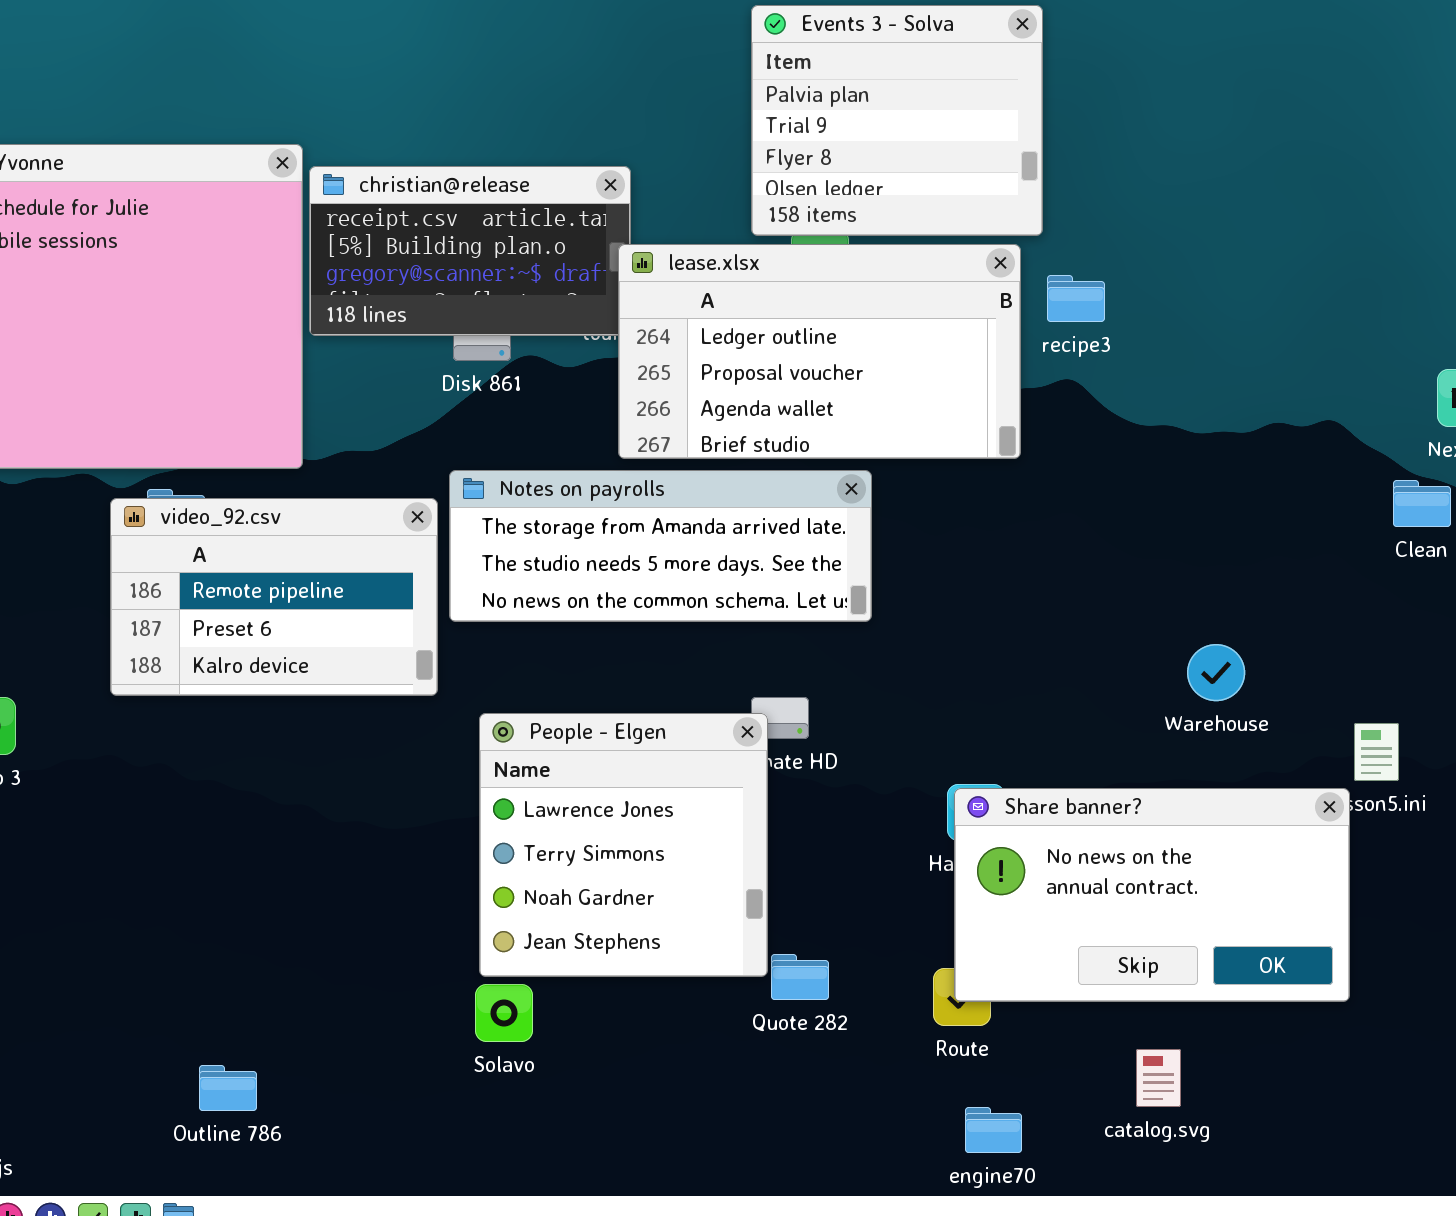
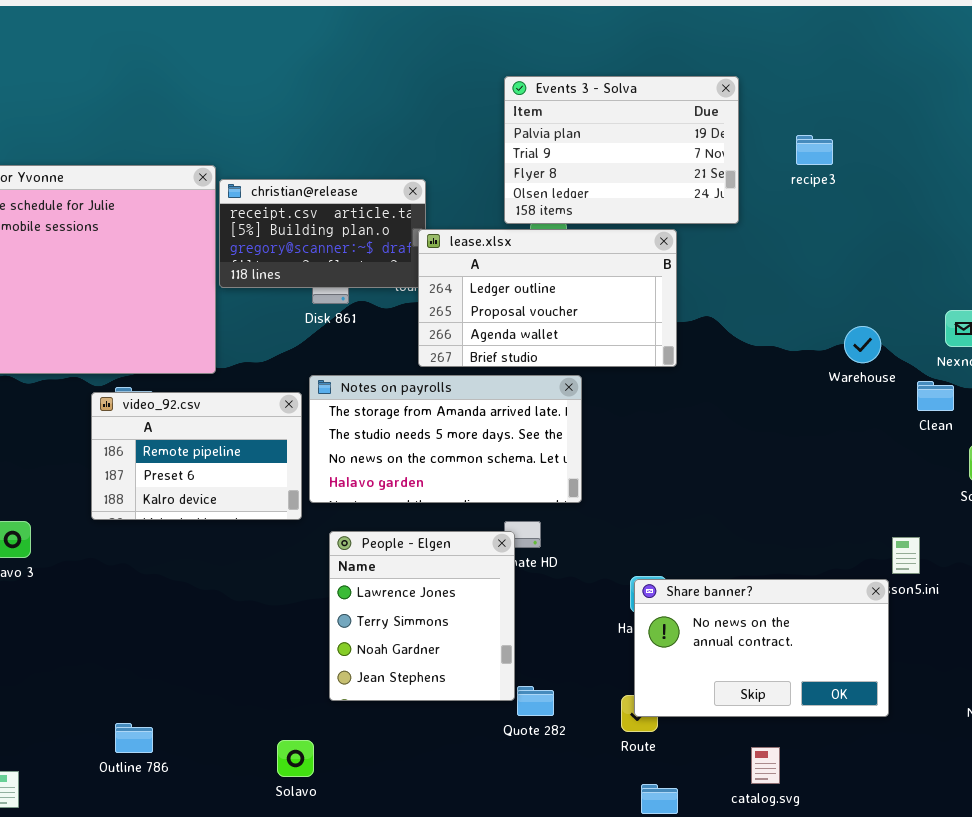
Events 3 - Solva: [751,5,1043,236] -> [504,76,739,224], resized
recipe3: [1047,275,1105,322] -> [796,135,833,165], moved
Notes on payrolls: [449,470,872,622] -> [309,375,582,503], resized
Warehouse: [1187,644,1245,701] -> [844,326,881,363], moved
Solavo: [475,984,533,1042] -> [277,740,314,777], moved
Outline 786: [199,1065,257,1111] -> [115,723,153,753], moved

